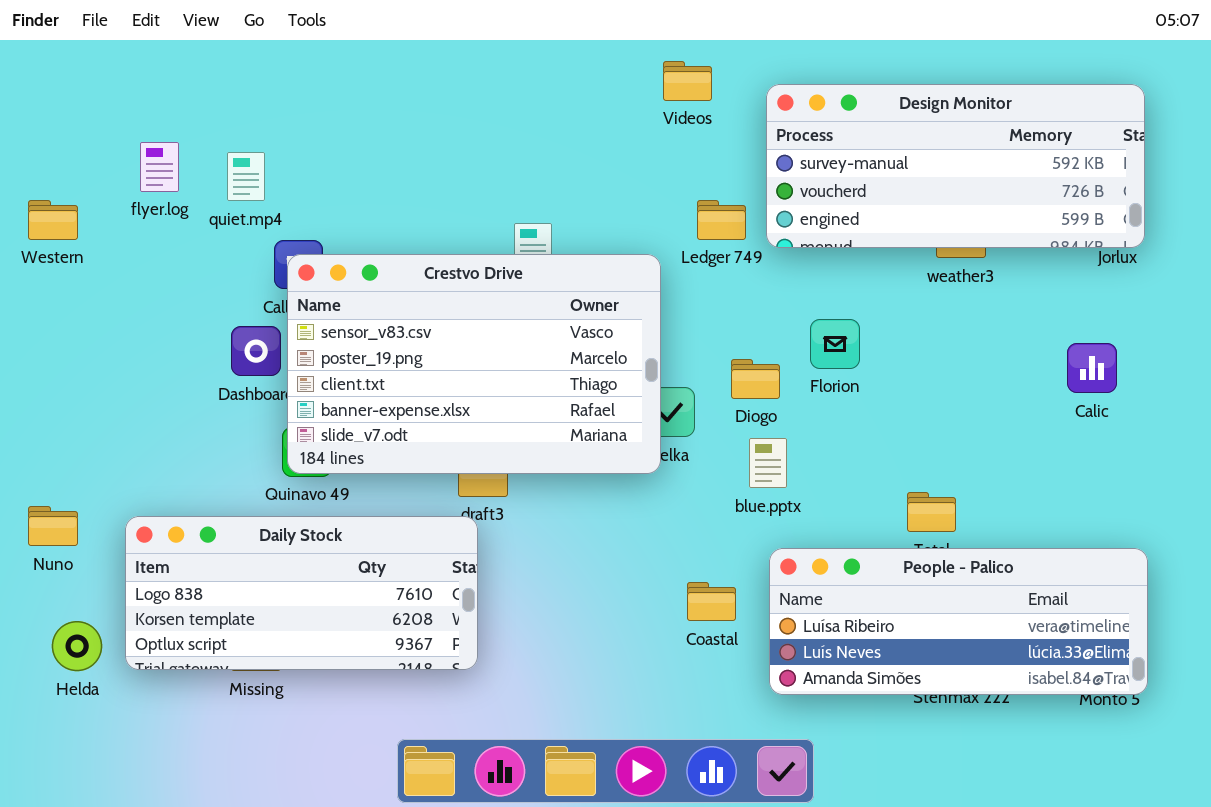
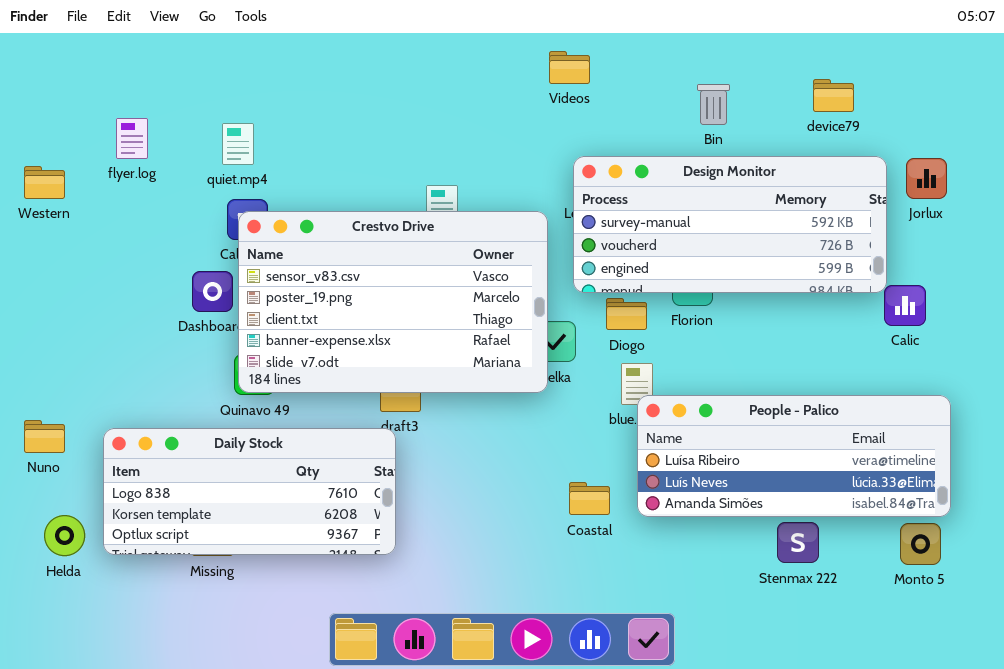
Design Monitor: [766,84,1145,248] -> [573,156,887,293], moved
quiet.mp4: [227,152,265,201] -> [222,123,254,165], moved
People - Palico: [769,548,1148,695] -> [637,395,951,517], moved

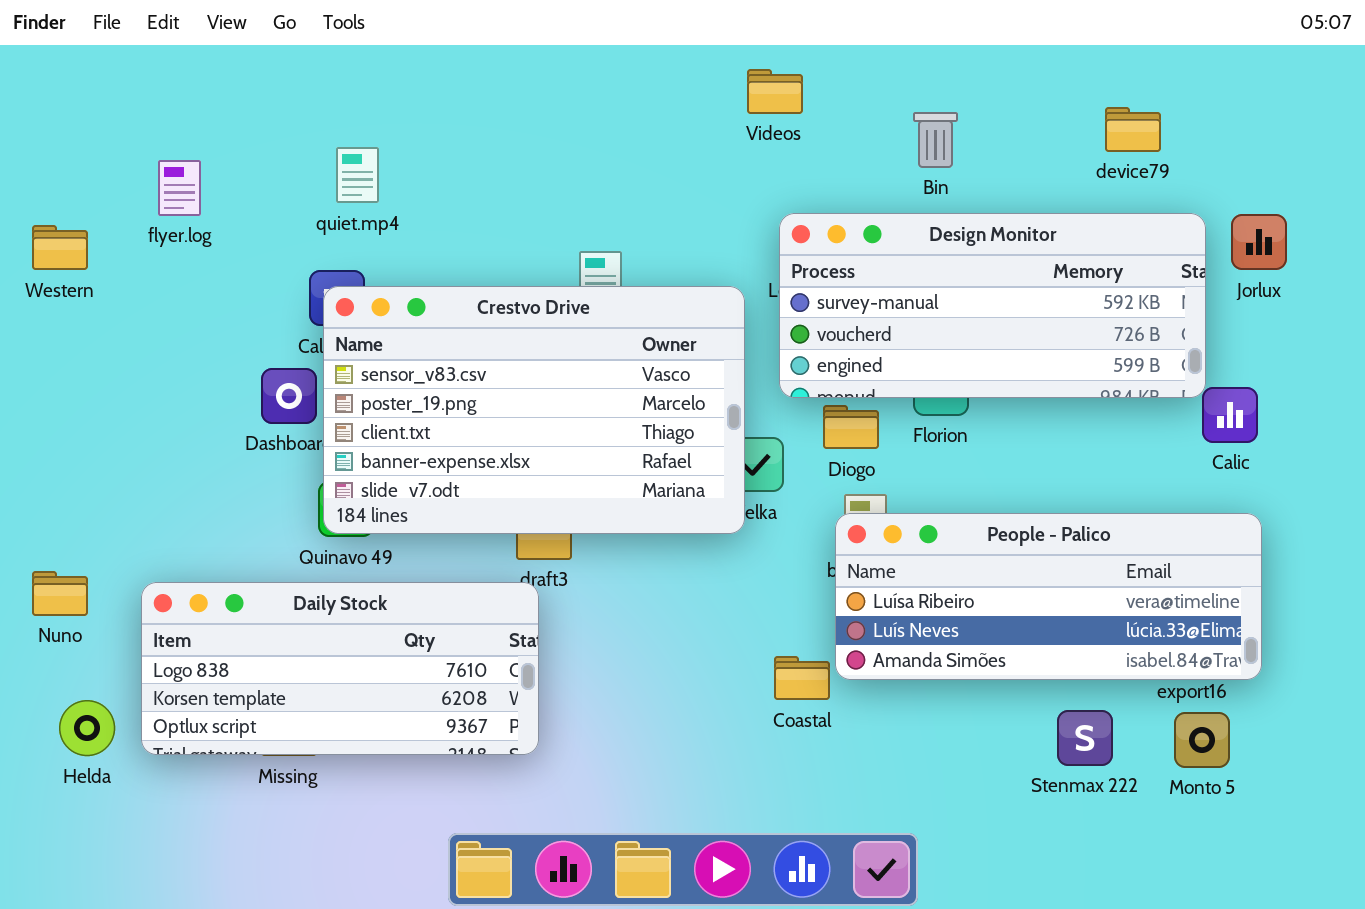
Bin: [697,84,730,125] -> [913,112,958,168], moved
quiet.mp4: [222,123,254,165] -> [336,147,379,203], moved
People - Palico: [637,395,951,517] -> [835,513,1262,680], moved
Monto 5: [900,523,941,565] -> [1174,712,1230,768], moved

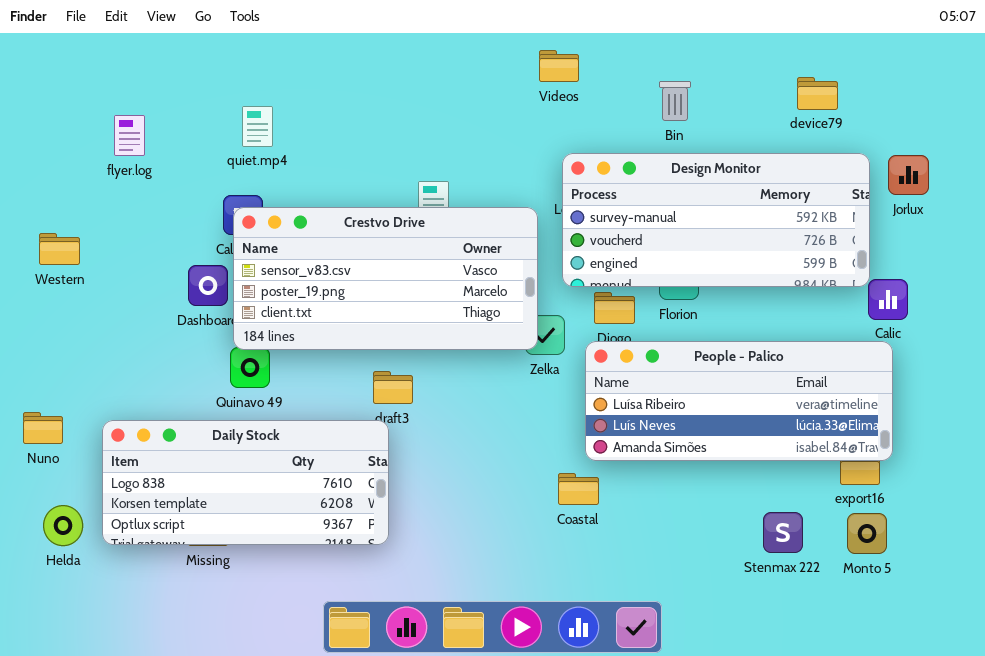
Western: [32,225,88,270] -> [39,233,80,265], moved
Crestvo Drive: [323,286,745,534] -> [233,207,538,350], resized
People - Palico: [835,513,1262,680] -> [585,341,893,461], moved

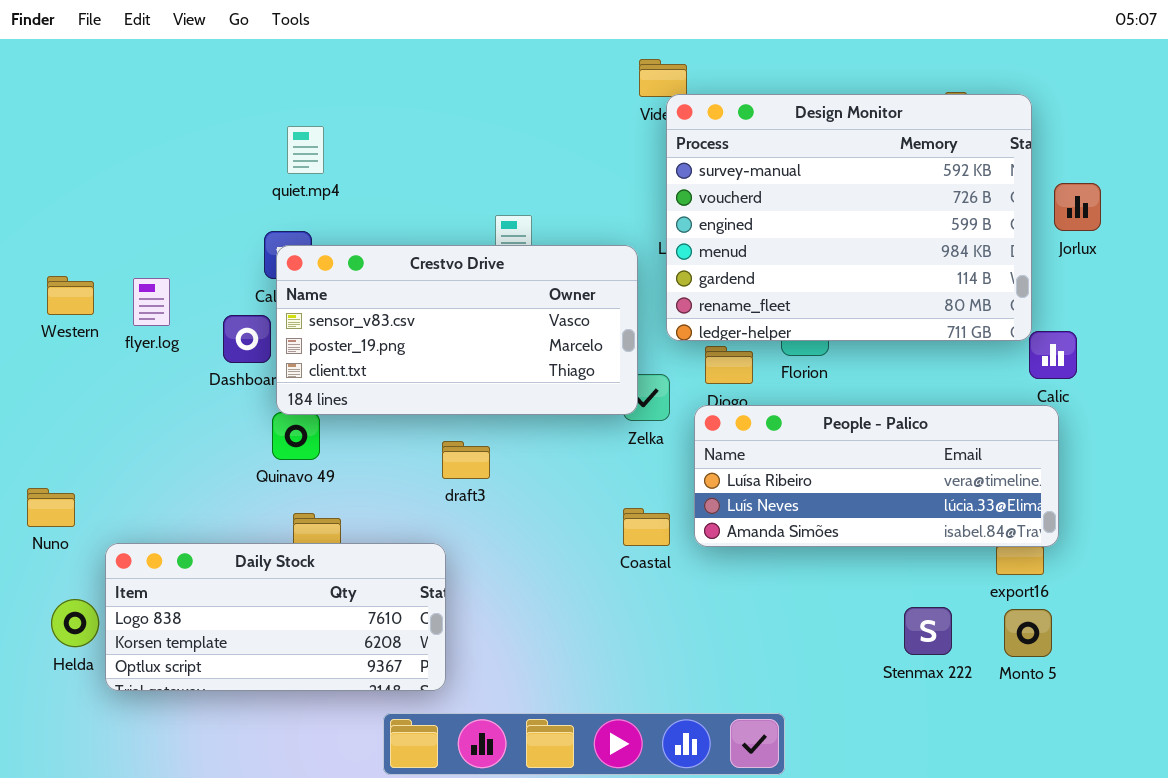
flyer.log: [114,115,145,156] -> [133,278,170,326], moved
Design Monitor: [562,153,870,287] -> [666,94,1032,341], resized
Daily Stock: [102,420,389,545] -> [105,543,446,691], moved
Coastal: [558,473,599,505] -> [623,508,670,546], moved

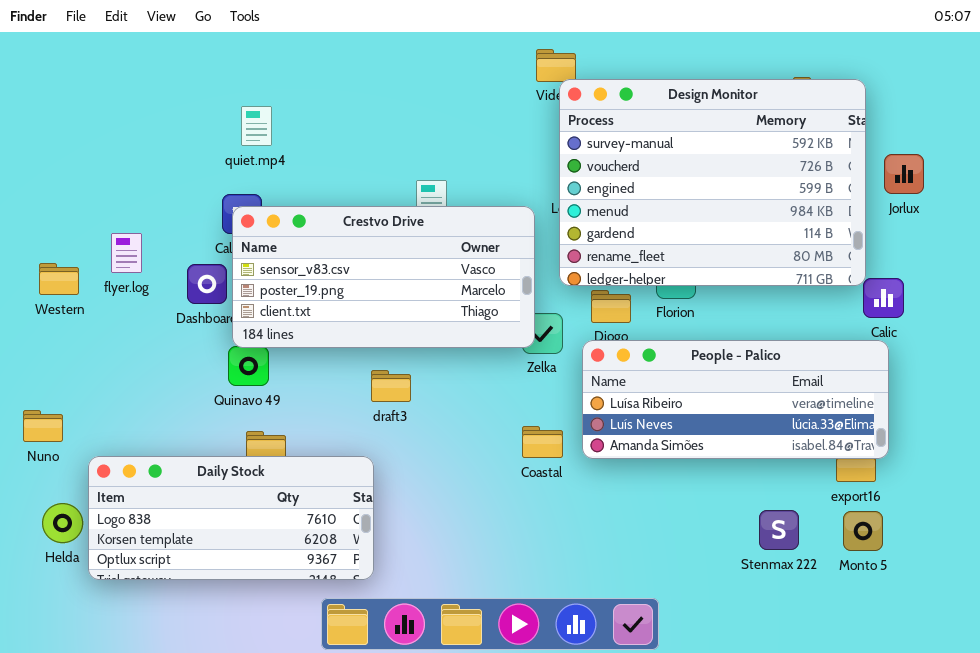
Western: [47,276,94,315] -> [39,263,79,295], moved

